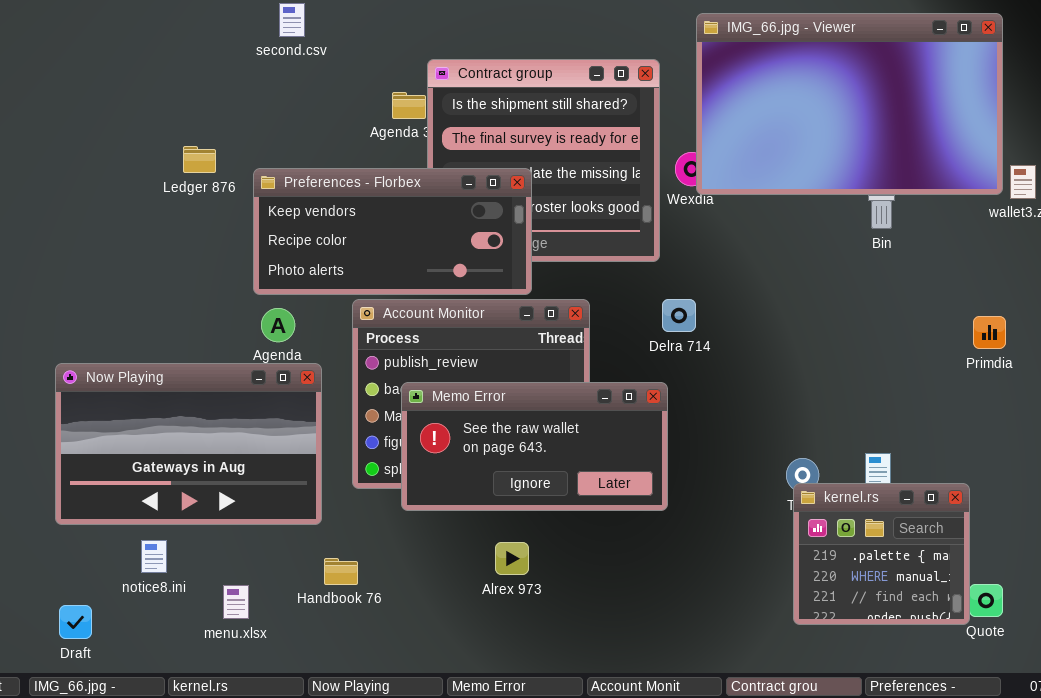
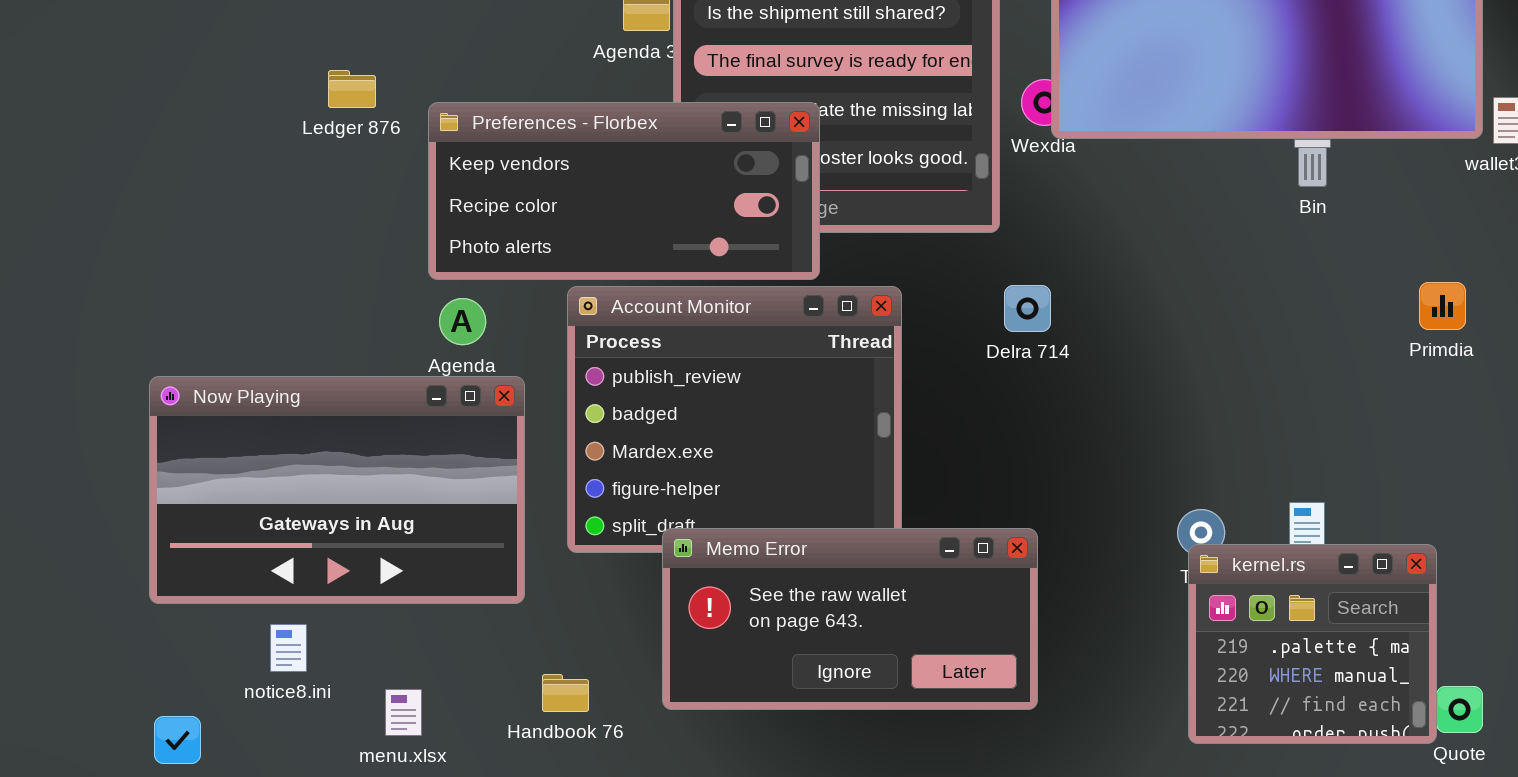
Primdia: [973,316,1006,349] -> [1419,282,1466,330], moved
Memo Error: [401,382,668,511] -> [662,528,1038,710], moved
Handbook 76: [324,558,358,585] -> [542,674,589,712], moved

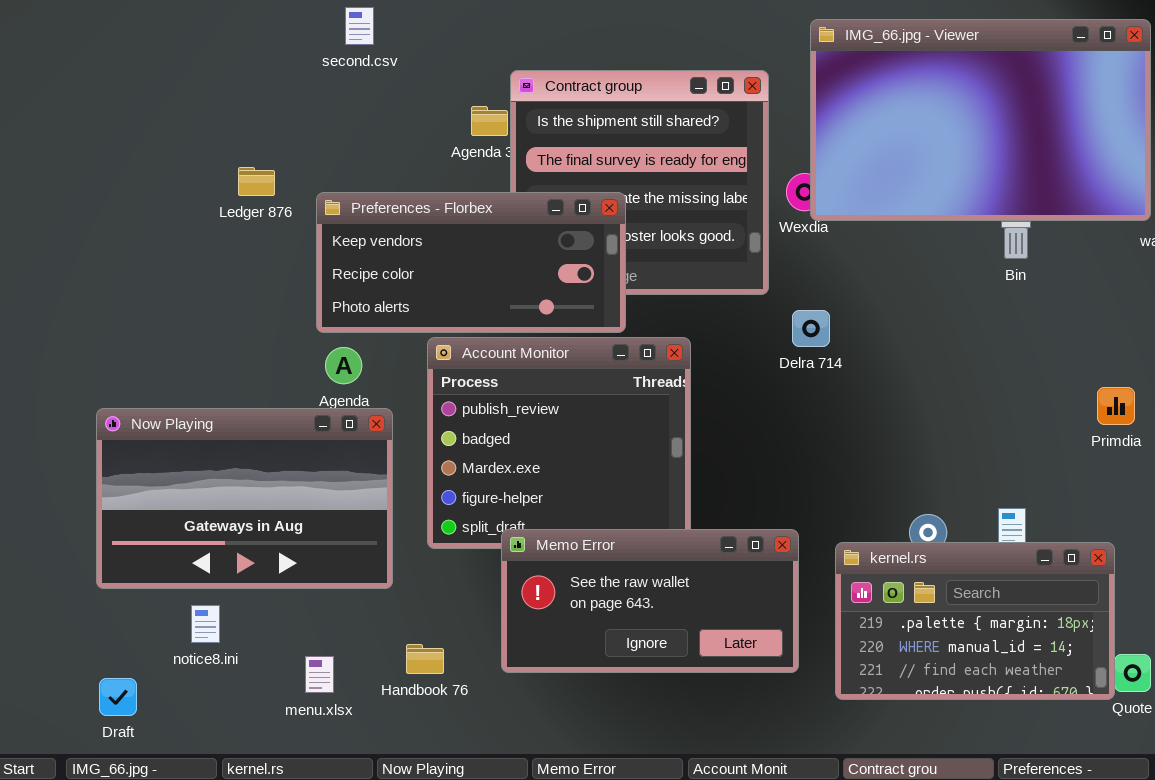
Primdia: [1419,282,1466,330] -> [1097,387,1135,425], moved
Delra 714: [1004,285,1051,332] -> [792,310,830,347], moved
kernel.rs: [1188,544,1437,744] -> [835,542,1115,700], resized
menu.xlsx: [385,689,422,736] -> [305,656,334,693], moved

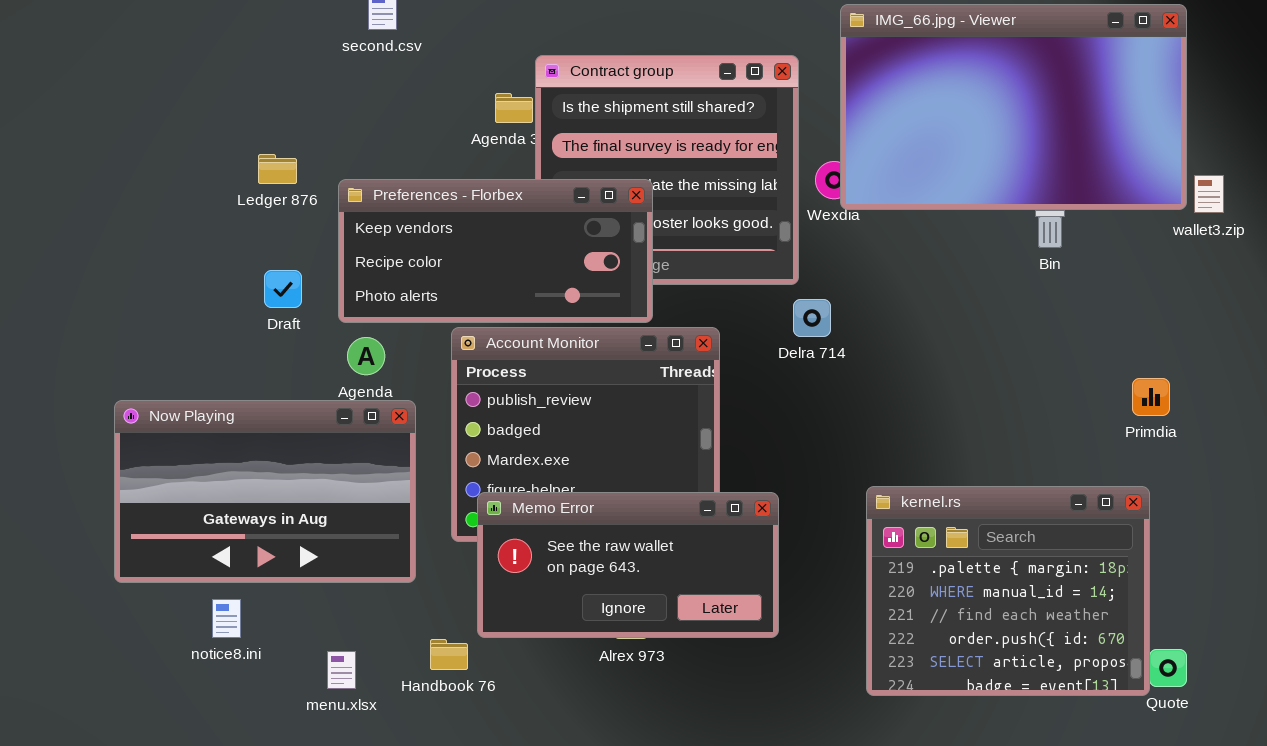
Delra 714: [792,310,830,347] -> [793,299,831,337], moved
Memo Error: [501,529,799,673] -> [477,492,779,638], moved
kernel.rs: [835,542,1115,700] -> [866,486,1150,696], resized
Draft: [99,678,137,716] -> [264,270,302,308], moved

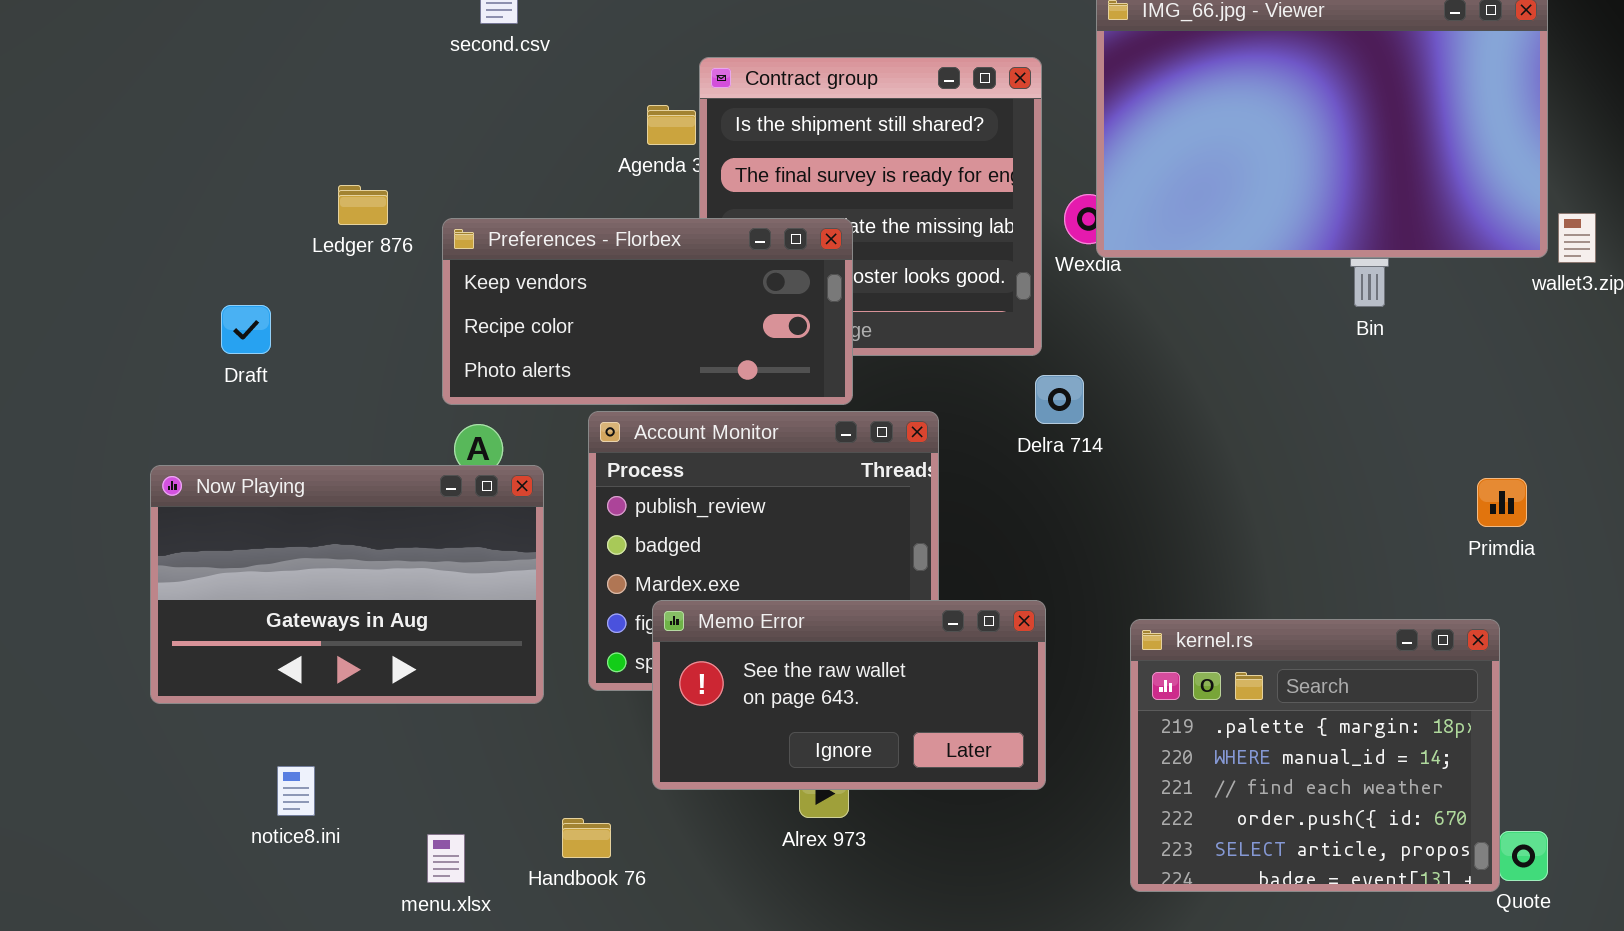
Draft: [264,270,302,308] -> [221,305,271,354], moved
Now Playing: [114,400,416,583] -> [150,465,544,704], moved
Memo Error: [477,492,779,638] -> [652,600,1046,790], moved

